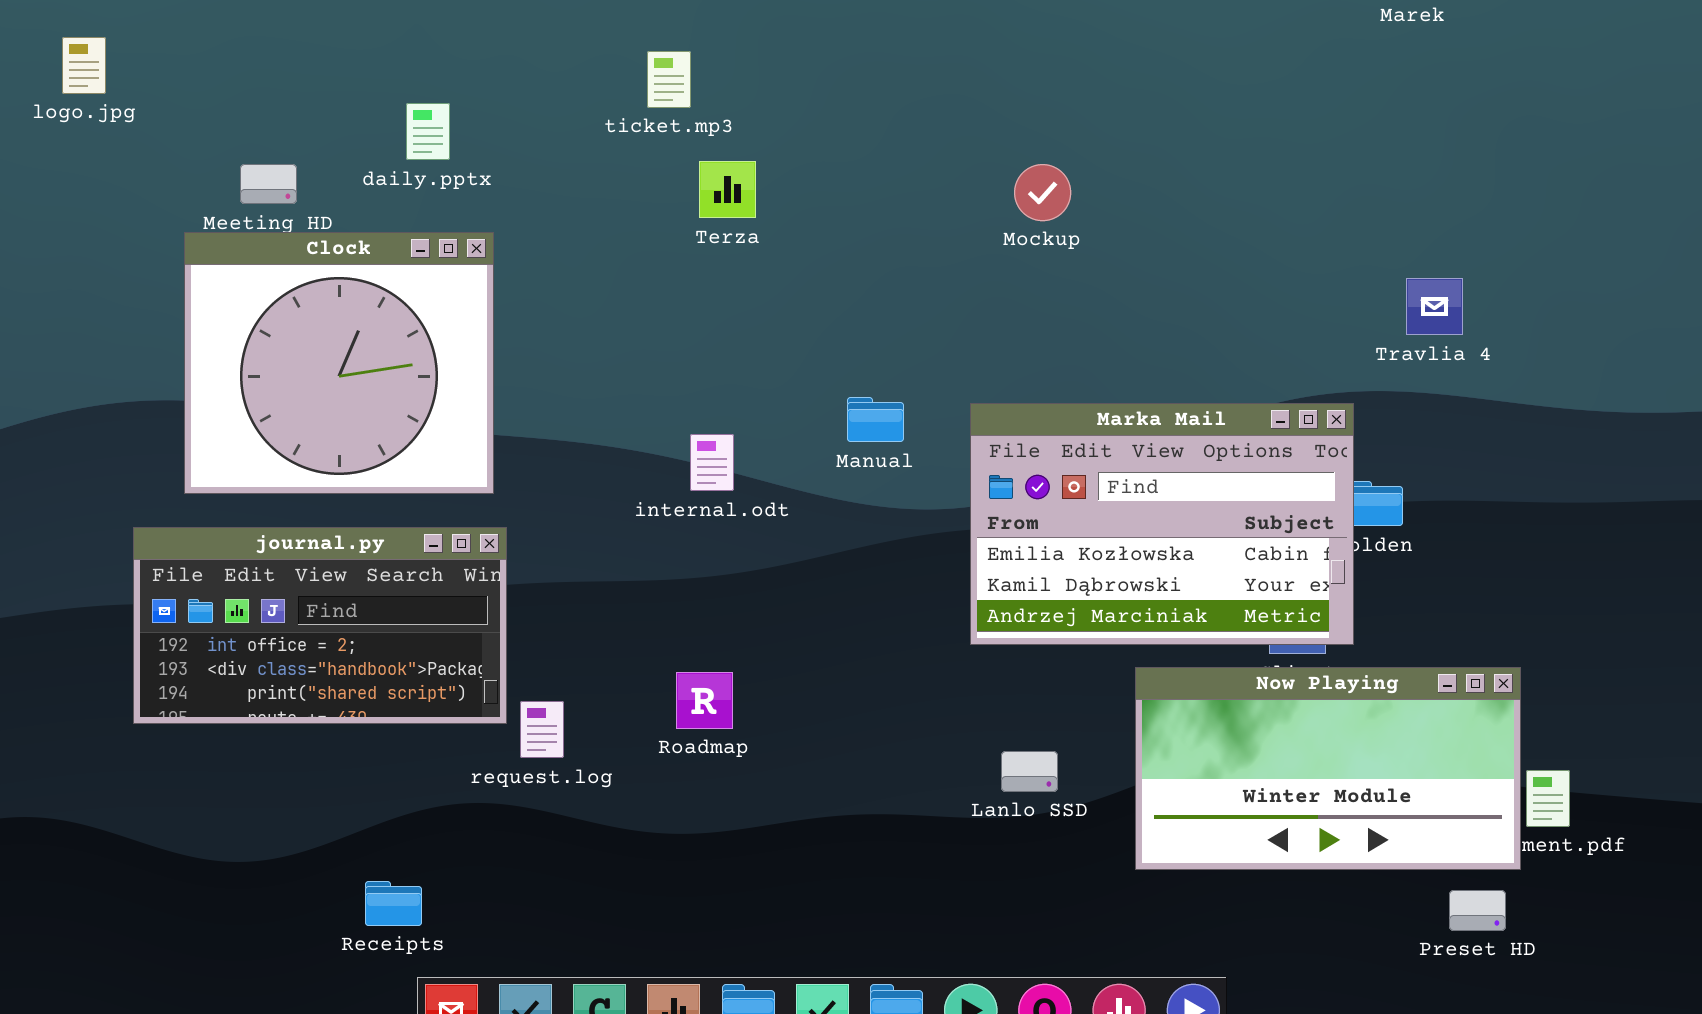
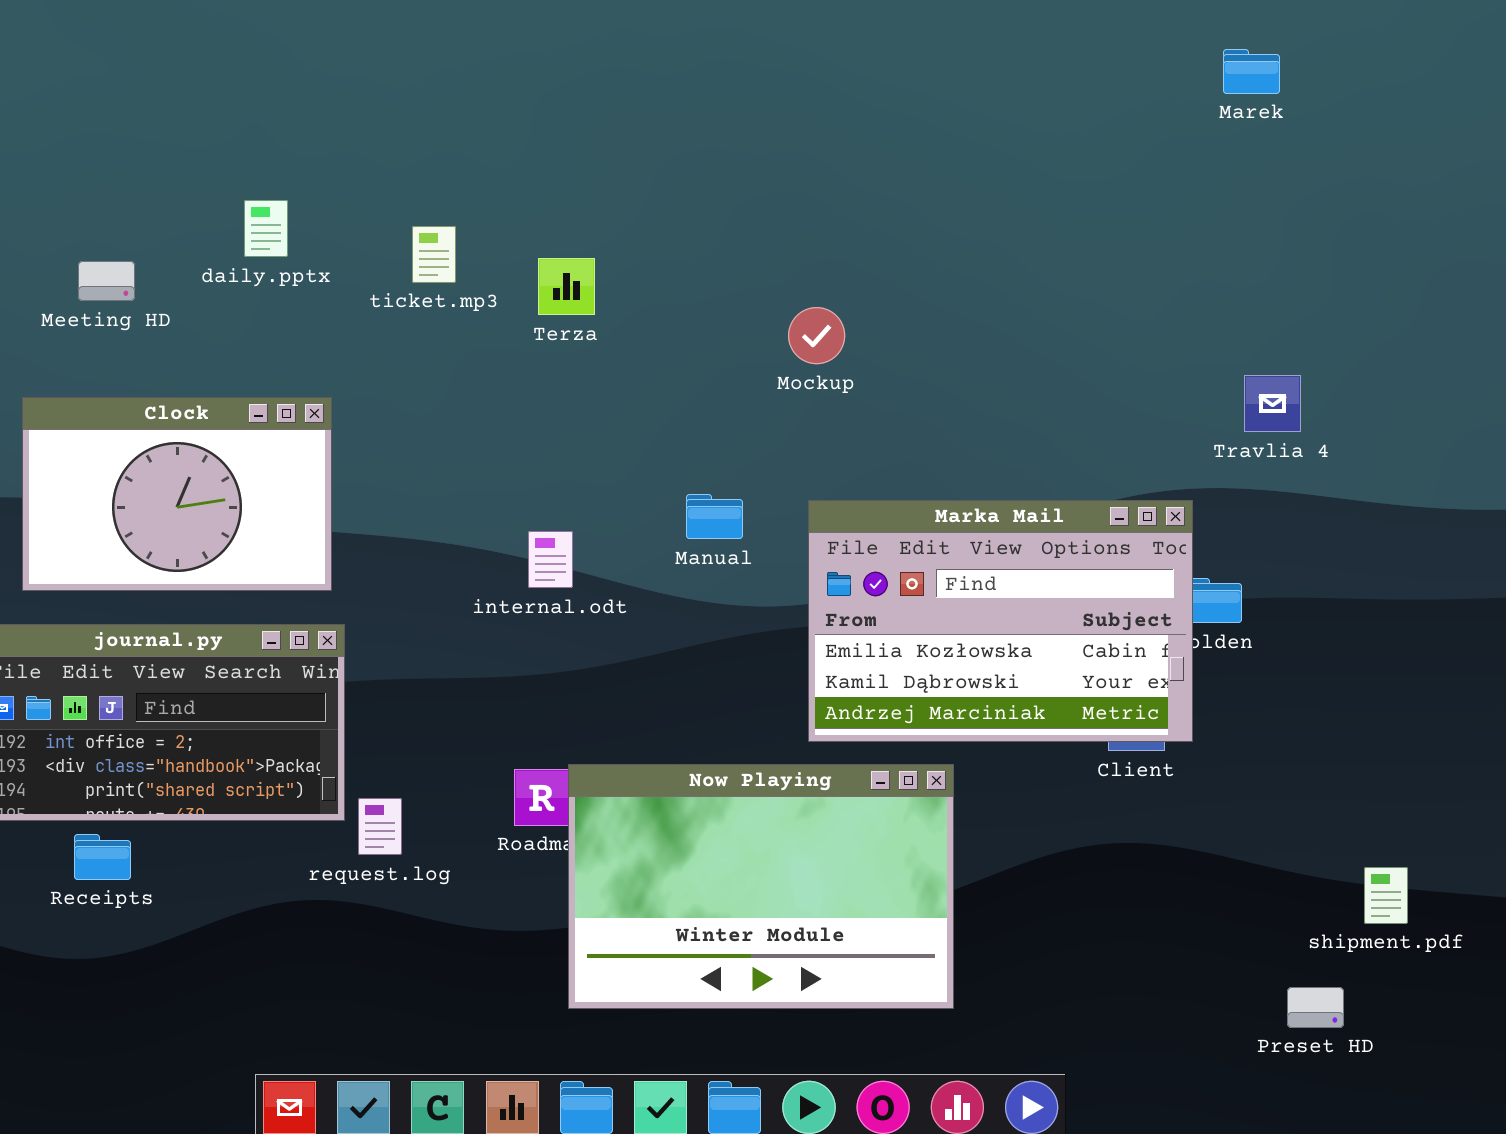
ticket.mp3: [647,51,691,108] -> [412,226,456,283], moved
Mockup: [1014,164,1071,221] -> [788,307,845,364], moved
Clock: [184,232,494,494] -> [22,397,332,591], resized
Now Playing: [1135,667,1521,870] -> [568,764,954,1009], moved, resized
Receipts: [365,881,422,926] -> [74,834,131,880], moved

